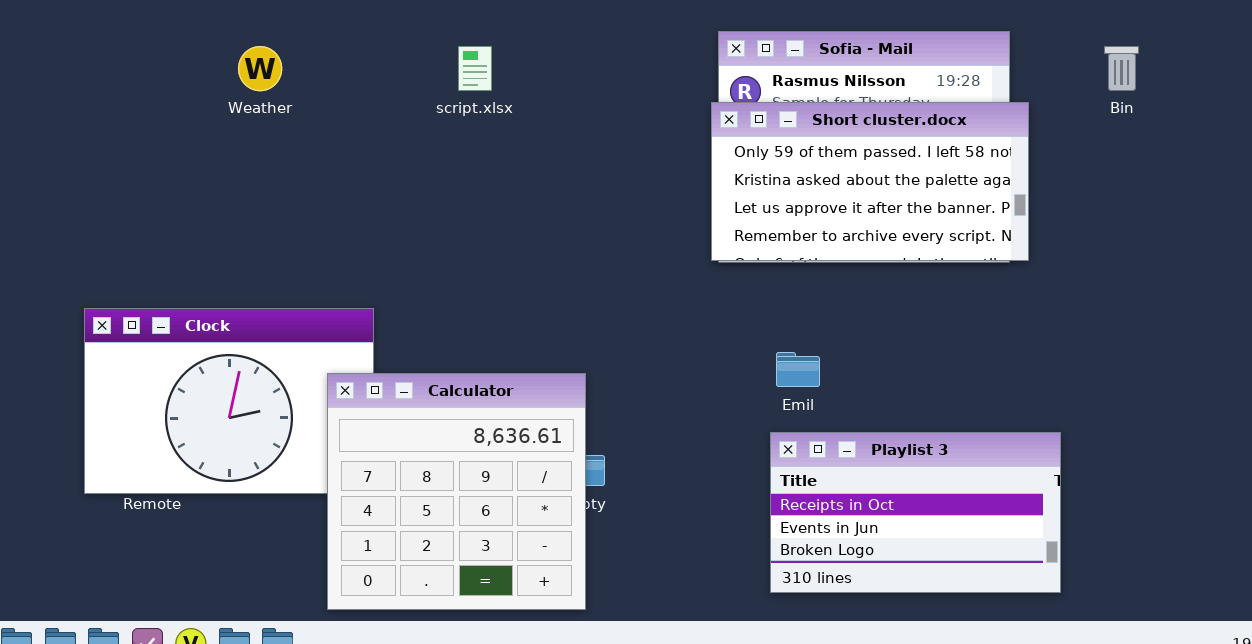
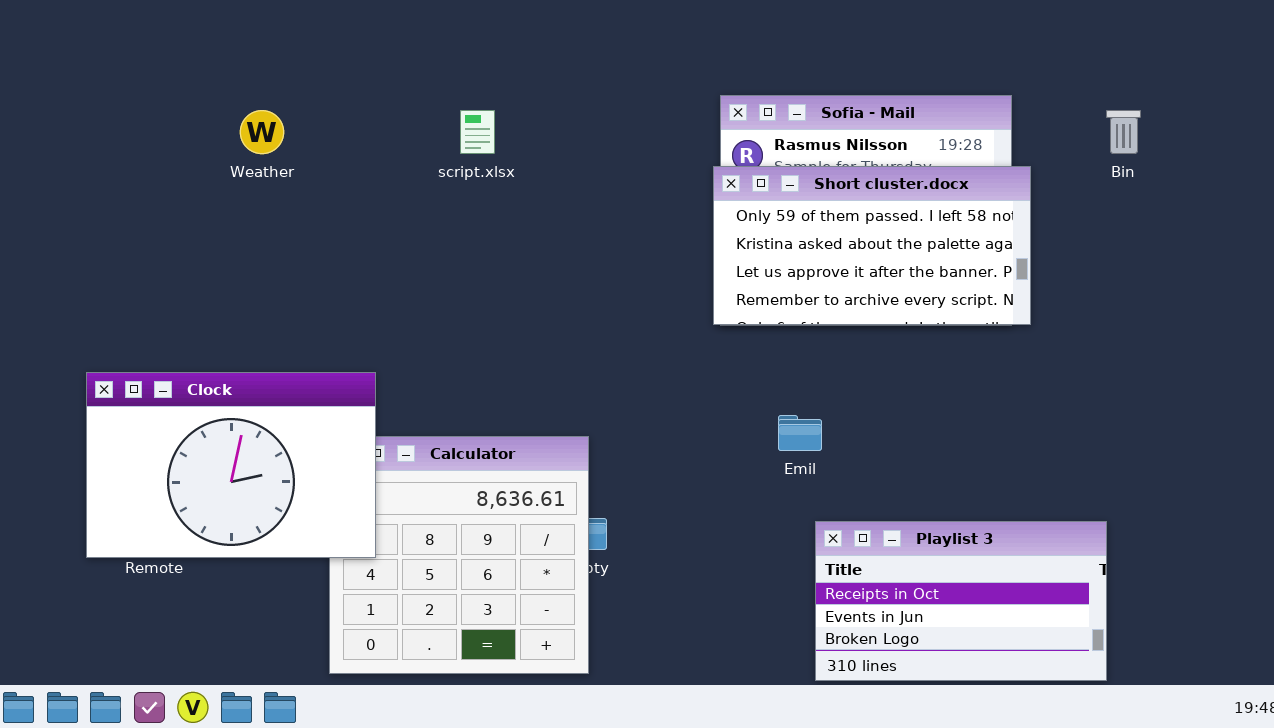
Clock: [84,308,374,494] -> [86,372,376,558], raised
Playlist 3: [770,432,1061,593] -> [815,521,1107,681], moved

